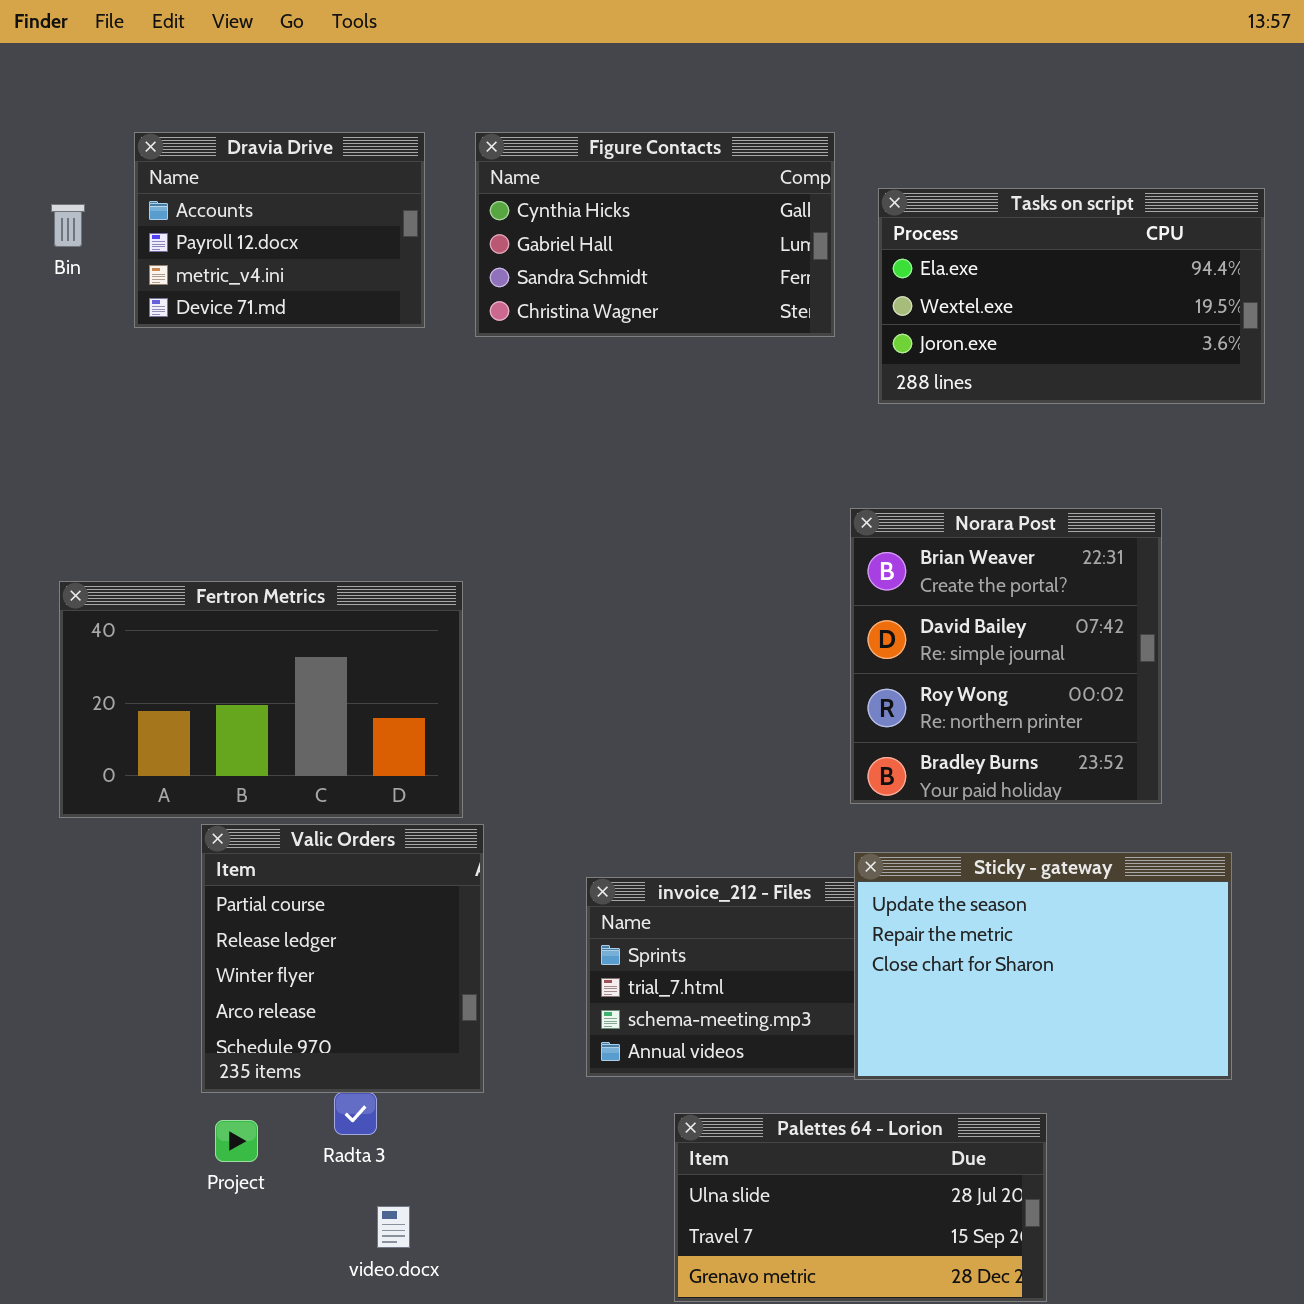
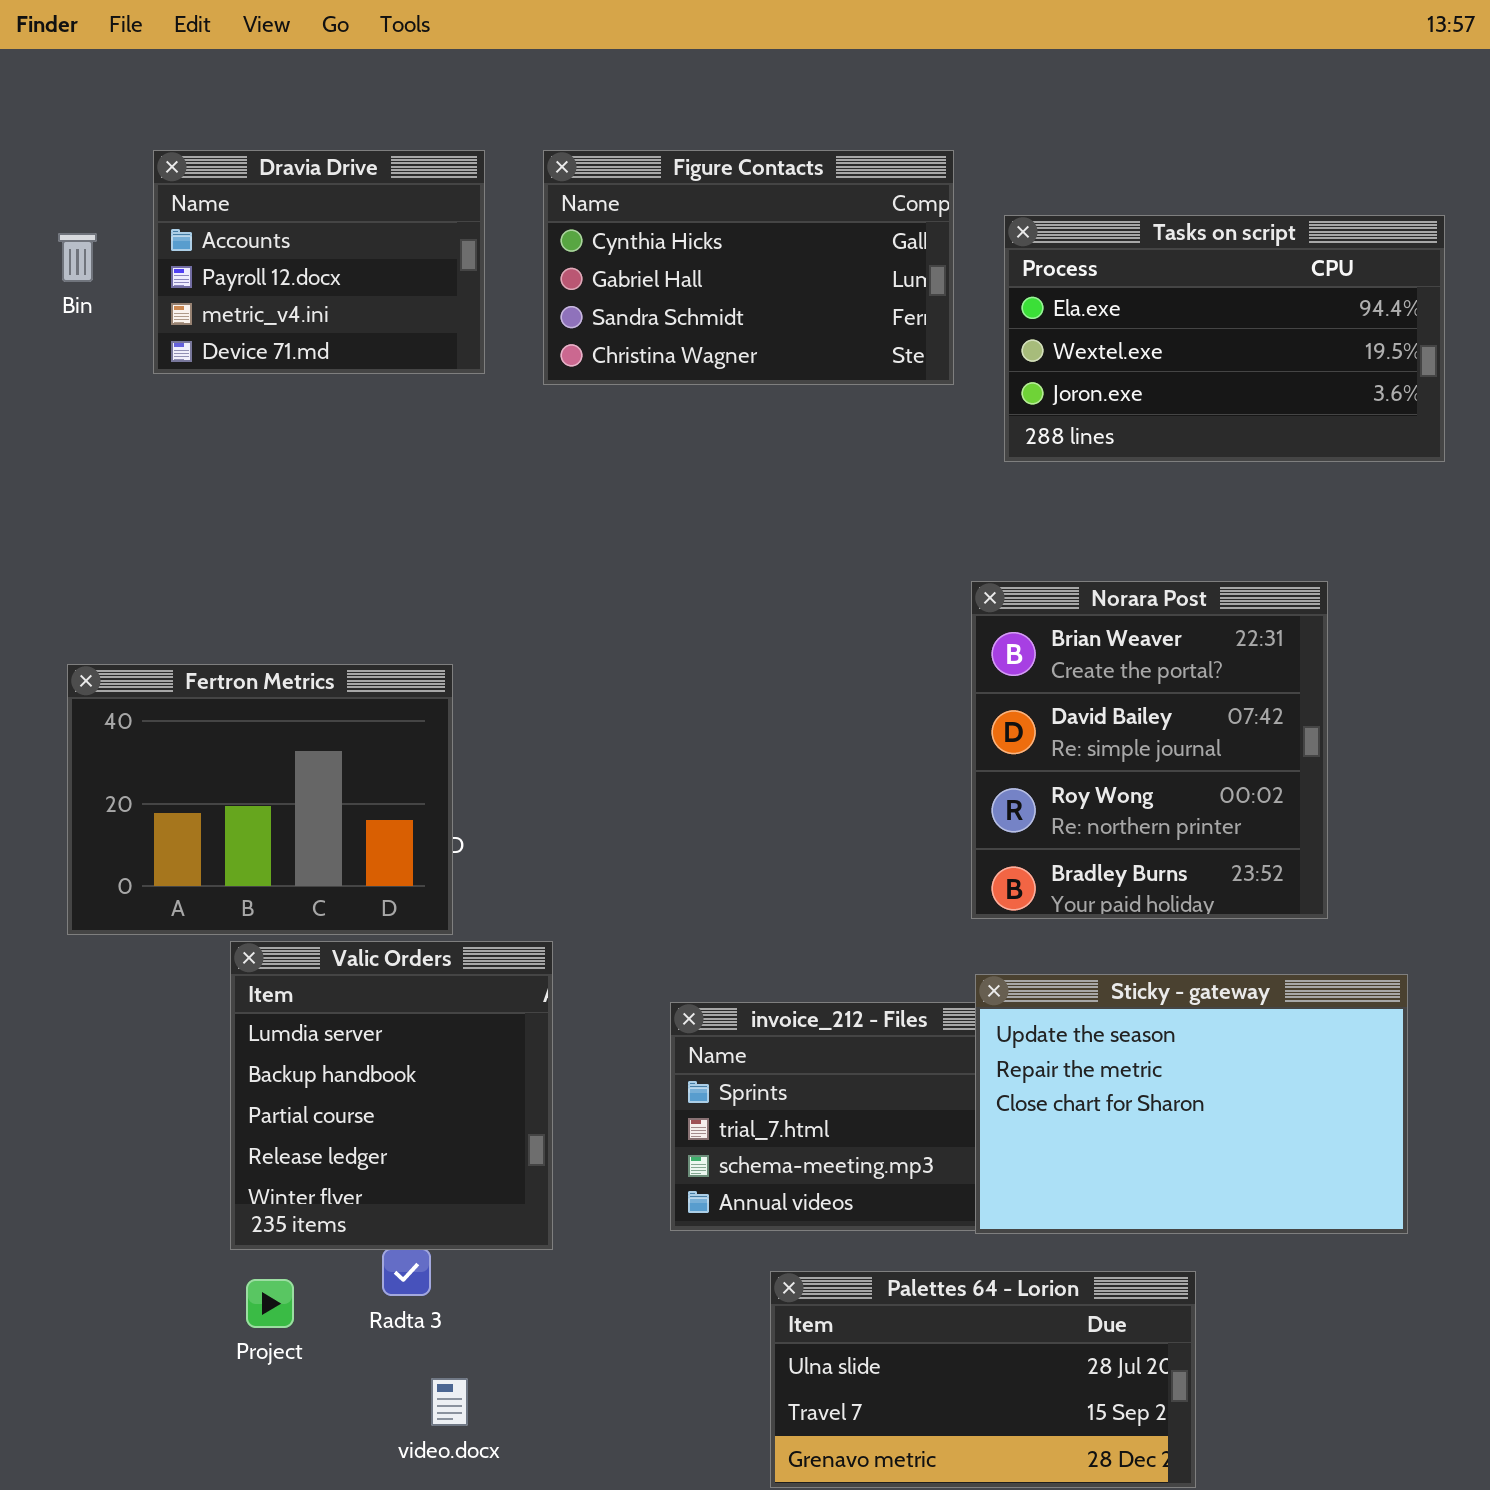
Fertron Metrics: [59,581,463,818] -> [67,664,453,935], resized
Valic Orders: [201,824,484,1093] -> [230,941,553,1250], scrolled up 2 rows

